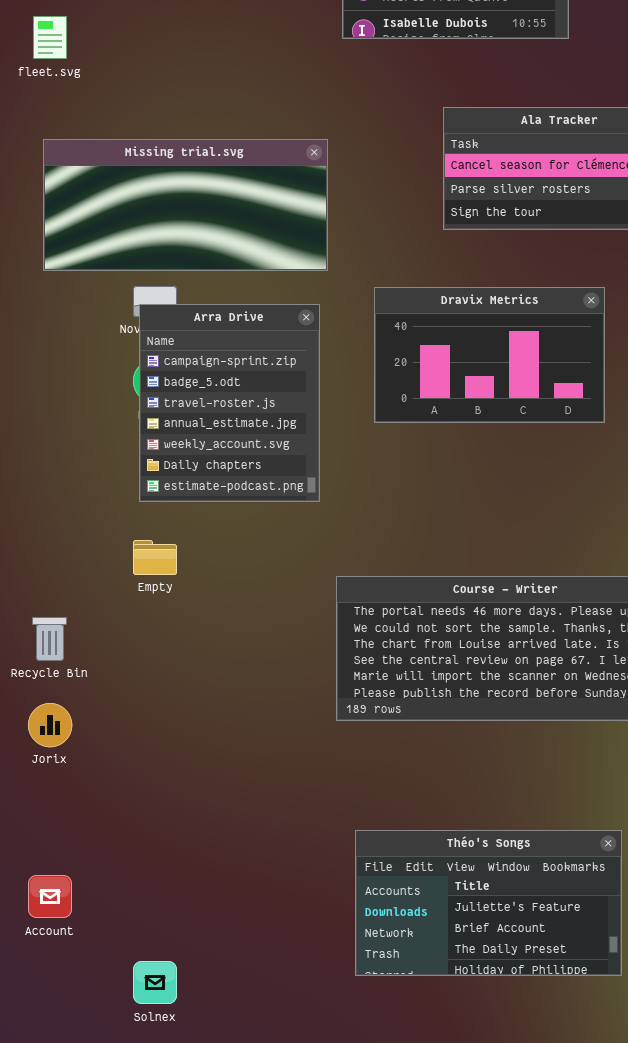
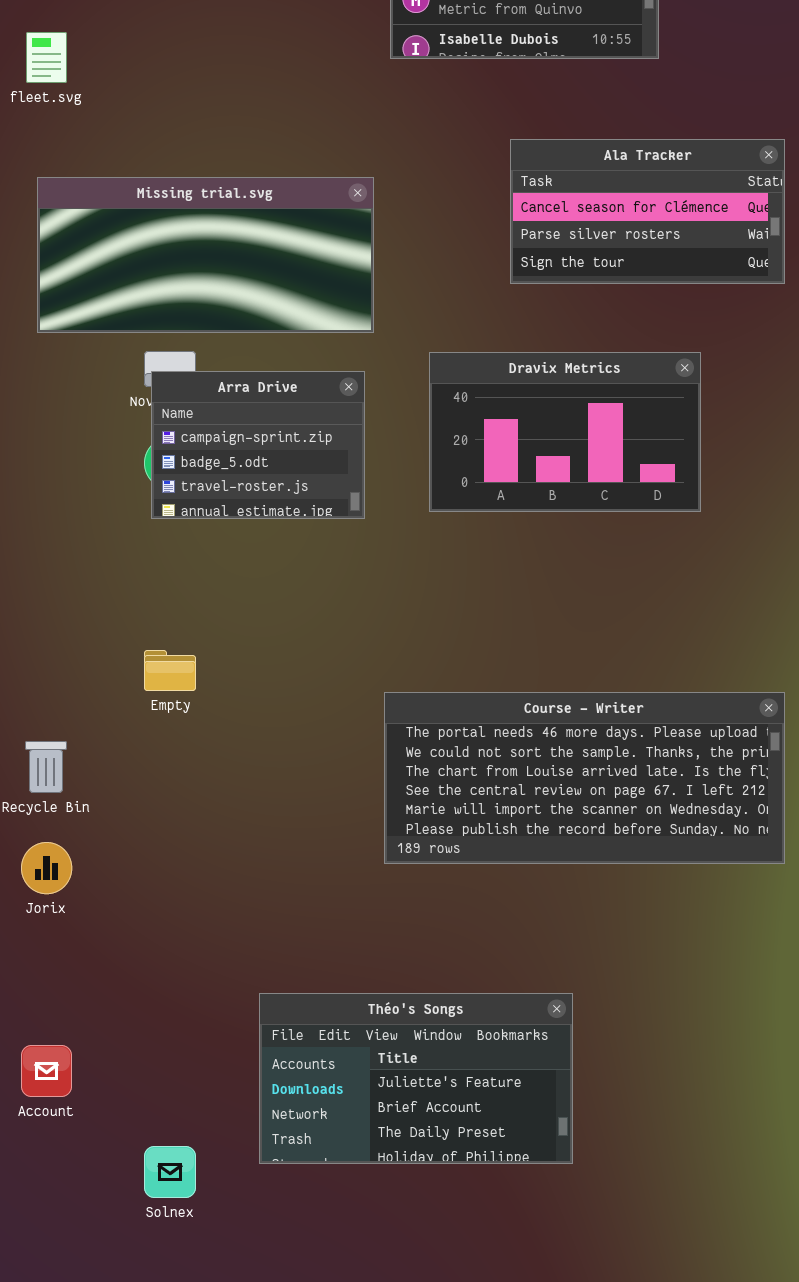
Arra Drive: [139,304,320,502] -> [151,371,365,519], resized
Théo's Songs: [355,830,622,976] -> [259,993,573,1164], moved

